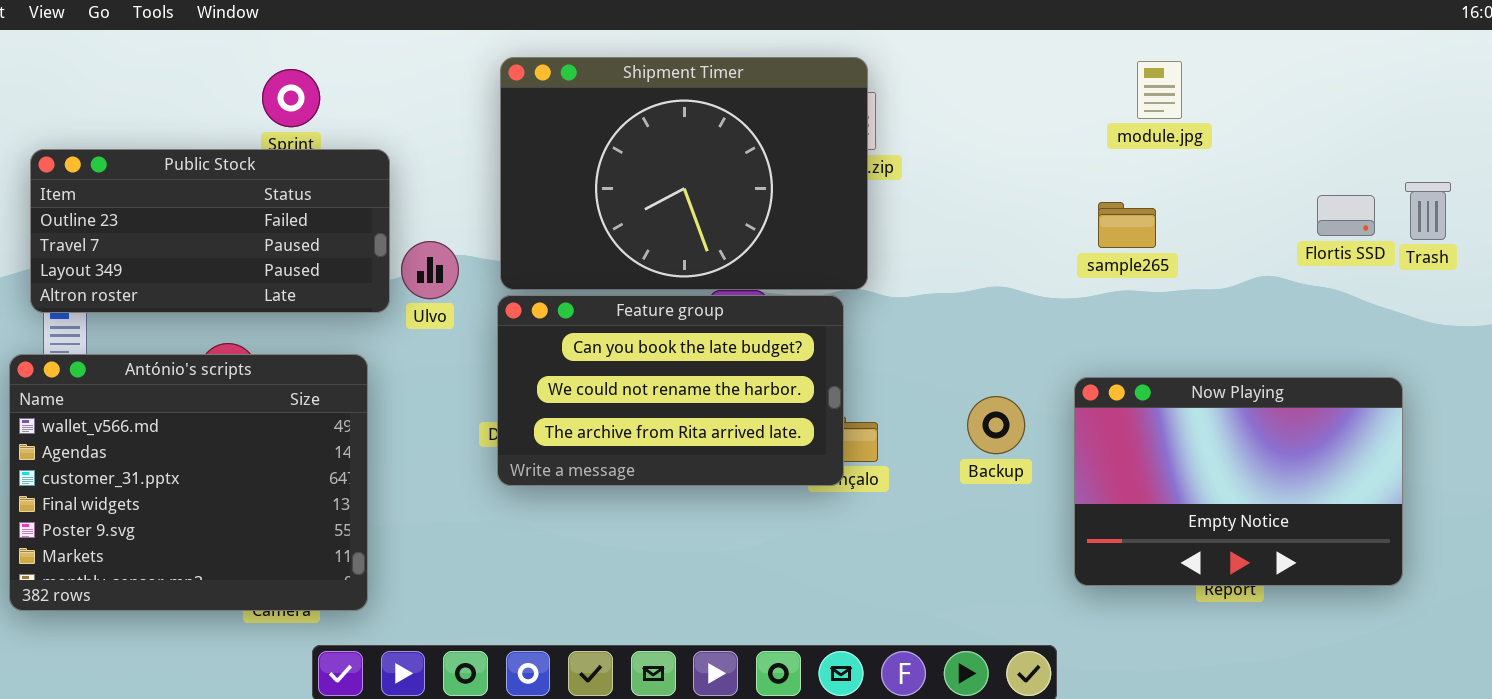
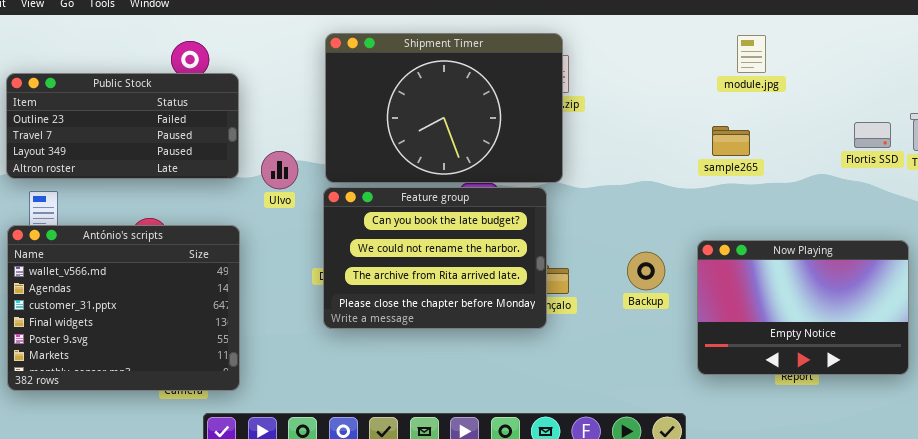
Public Stock: [30,149,390,313] -> [6,73,239,179], moved
Feature group: [497,295,844,486] -> [323,187,547,329], resized

